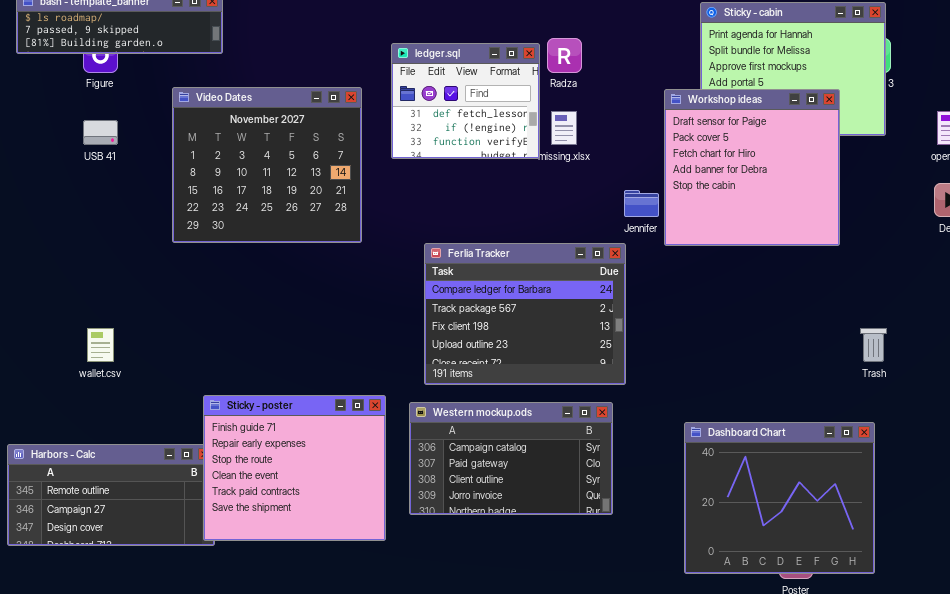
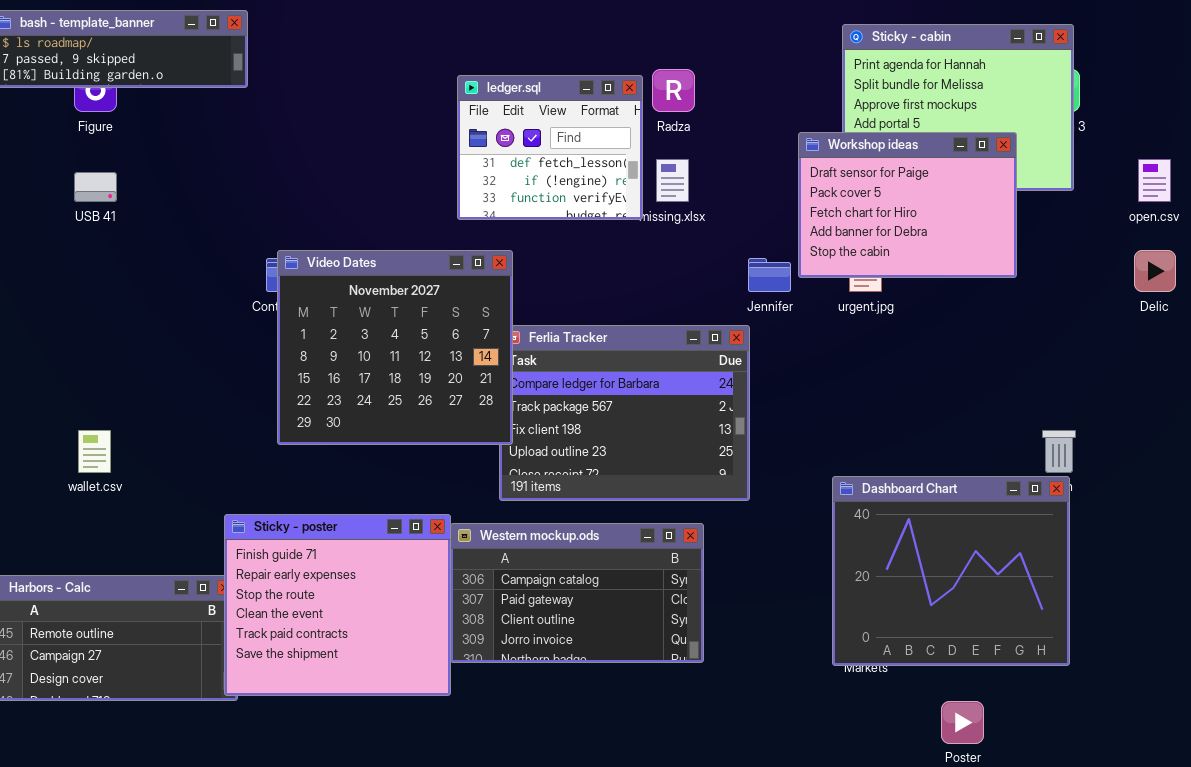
Video Dates: [172,87,362,243] -> [277,250,513,445], moved
Workshop ideas: [664,89,840,246] -> [798,132,1017,278], resized
Western mockup.ods: [409,402,613,515] -> [450,523,704,663], moved
Dashboard Chart: [684,422,875,574] -> [832,476,1070,666], moved

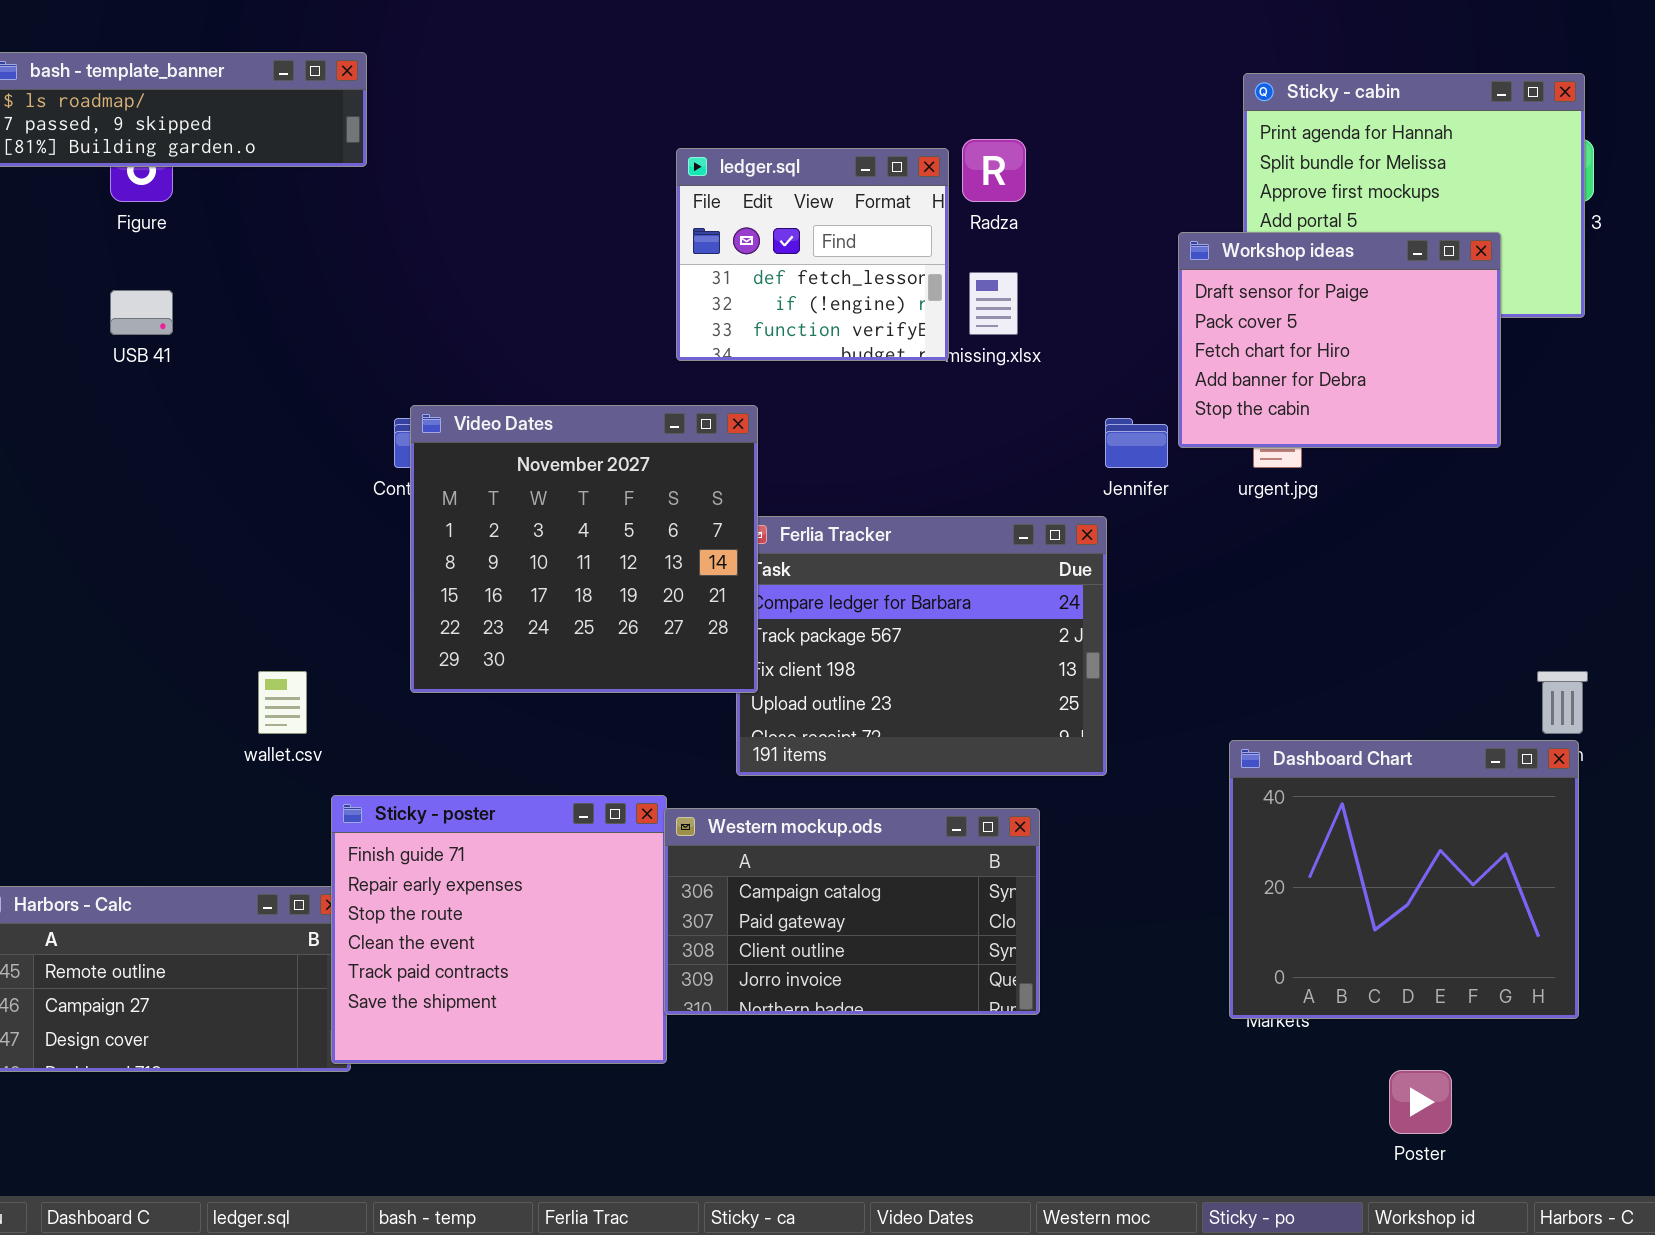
wallet.csv: [78,430,111,473] -> [258,671,307,734], moved

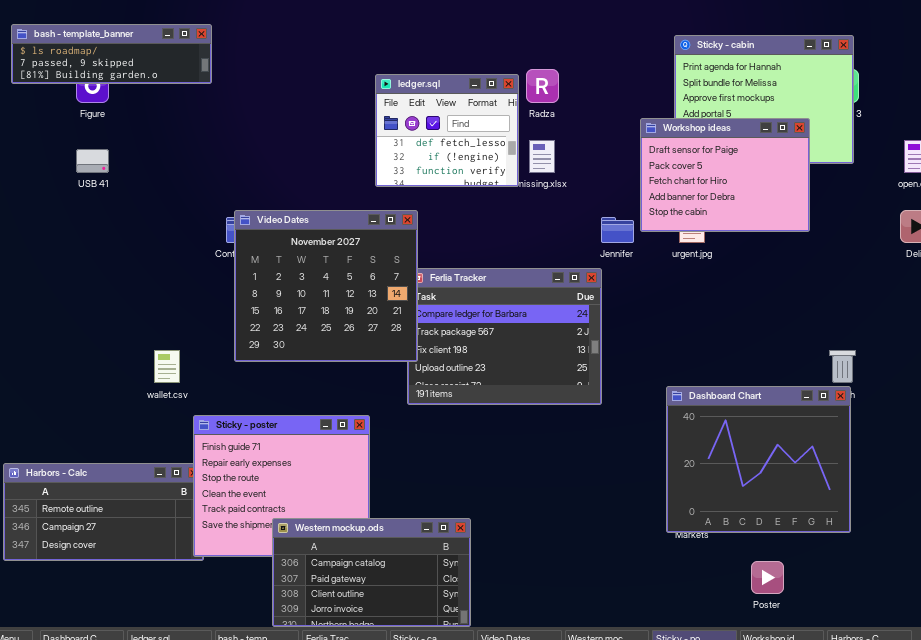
Western mockup.ods: [664,808,1040,1015] -> [272,518,471,627], moved

